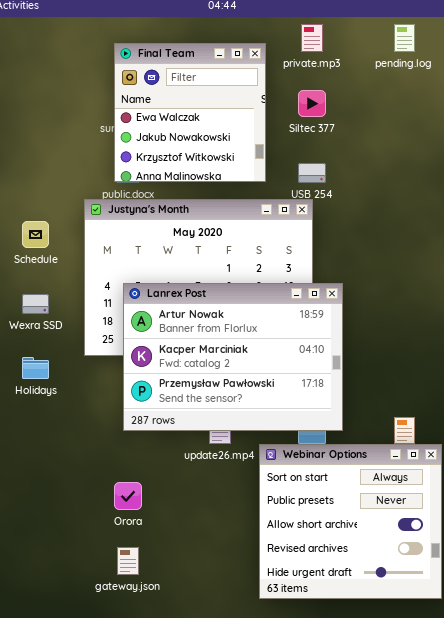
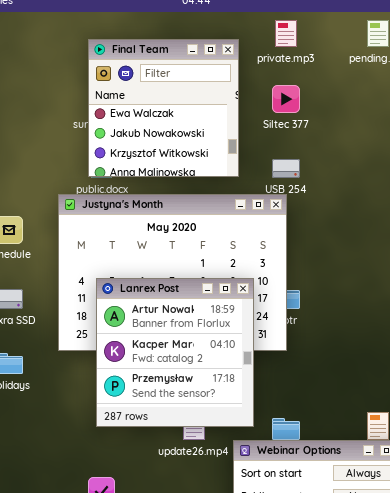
Lanrex Post: [123,283,343,431] -> [96,278,254,427], resized

